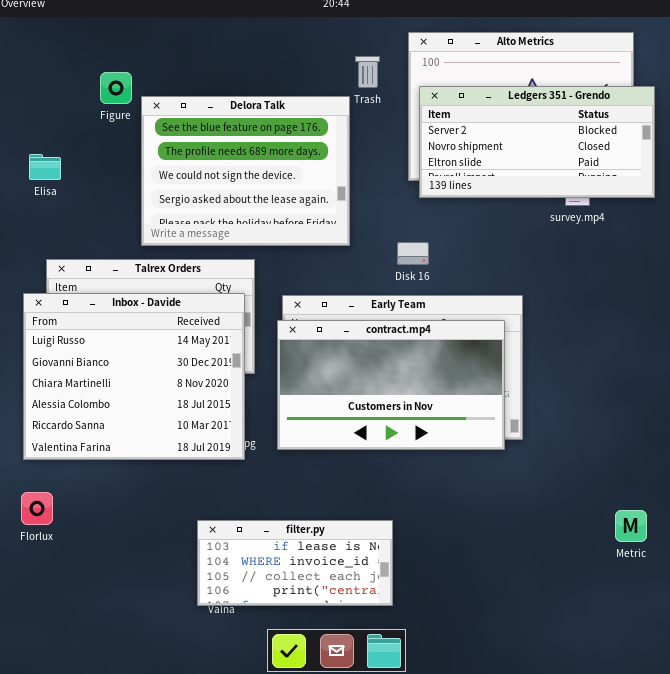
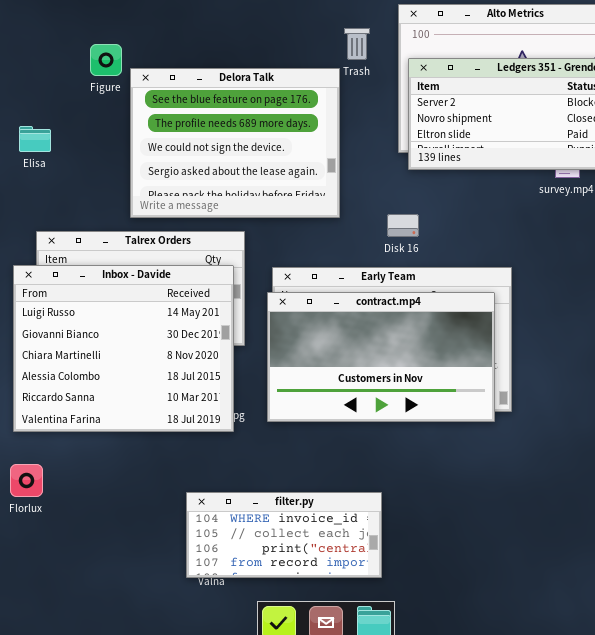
filter.py: [197,520,393,606] -> [186,492,382,578], scrolled down 1 row

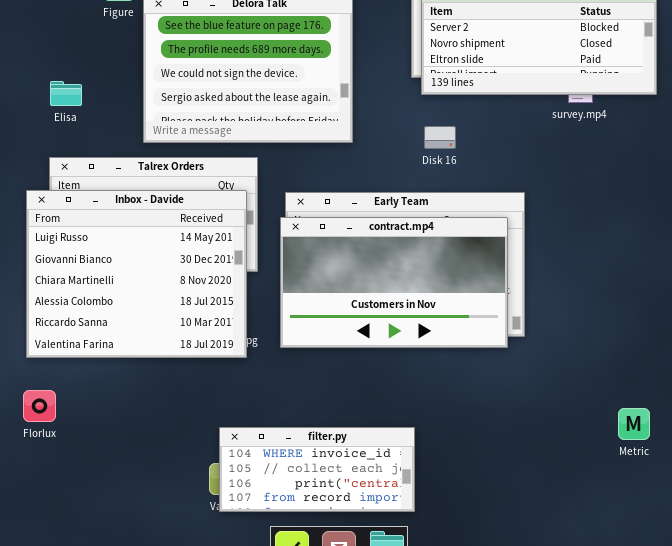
Elisa: [19,126,51,152] -> [50,81,82,106], moved
Disk 16: [387,214,419,237] -> [424,126,456,149], moved
filter.py: [186,492,382,578] -> [219,427,415,512], moved

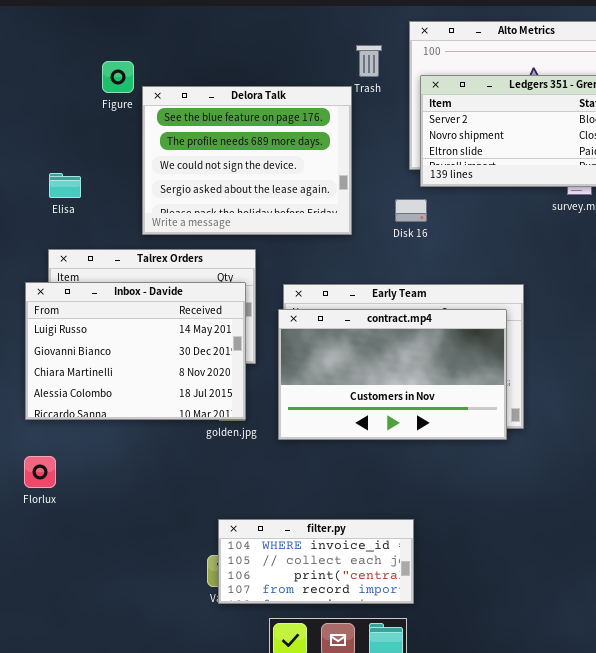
Disk 16: [424,126,456,149] -> [395,199,427,222], moved
Inbox - Davide: [26,190,247,358] -> [25,282,246,420], resized
Florlux: [23,390,56,422] -> [24,456,56,488], moved

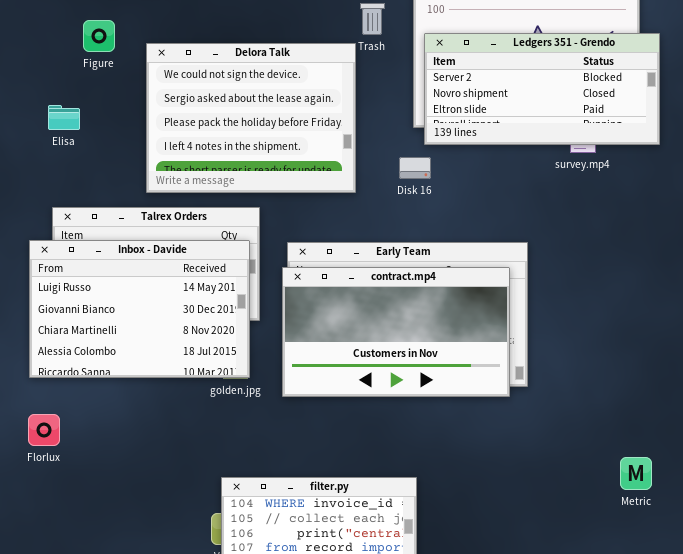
Figure: [102,61,134,93] -> [83,20,115,52], moved
Delora Talk: [142,86,352,235] -> [146,43,356,193], scrolled down 2 rows
Elisa: [49,173,81,198] -> [48,105,80,130], moved

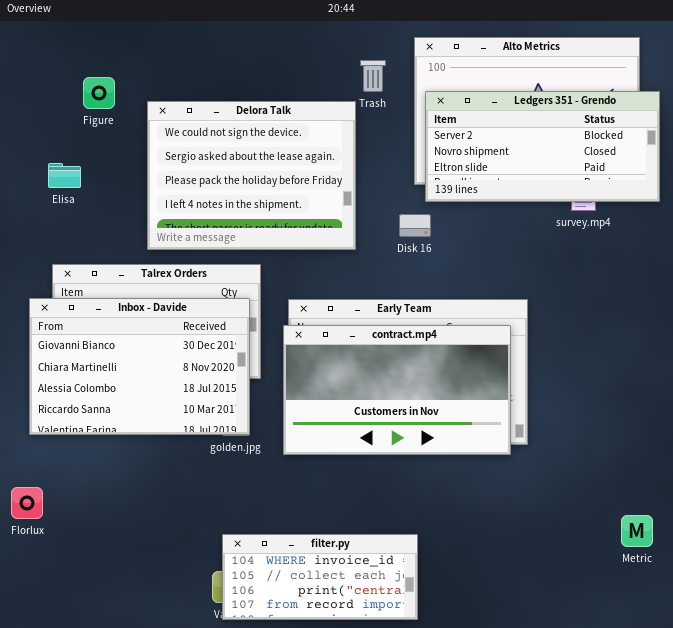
Inbox - Davide: [29,240,250,378] -> [29,298,250,435], scrolled down 1 row
Florlux: [28,414,60,446] -> [11,487,43,519], moved

